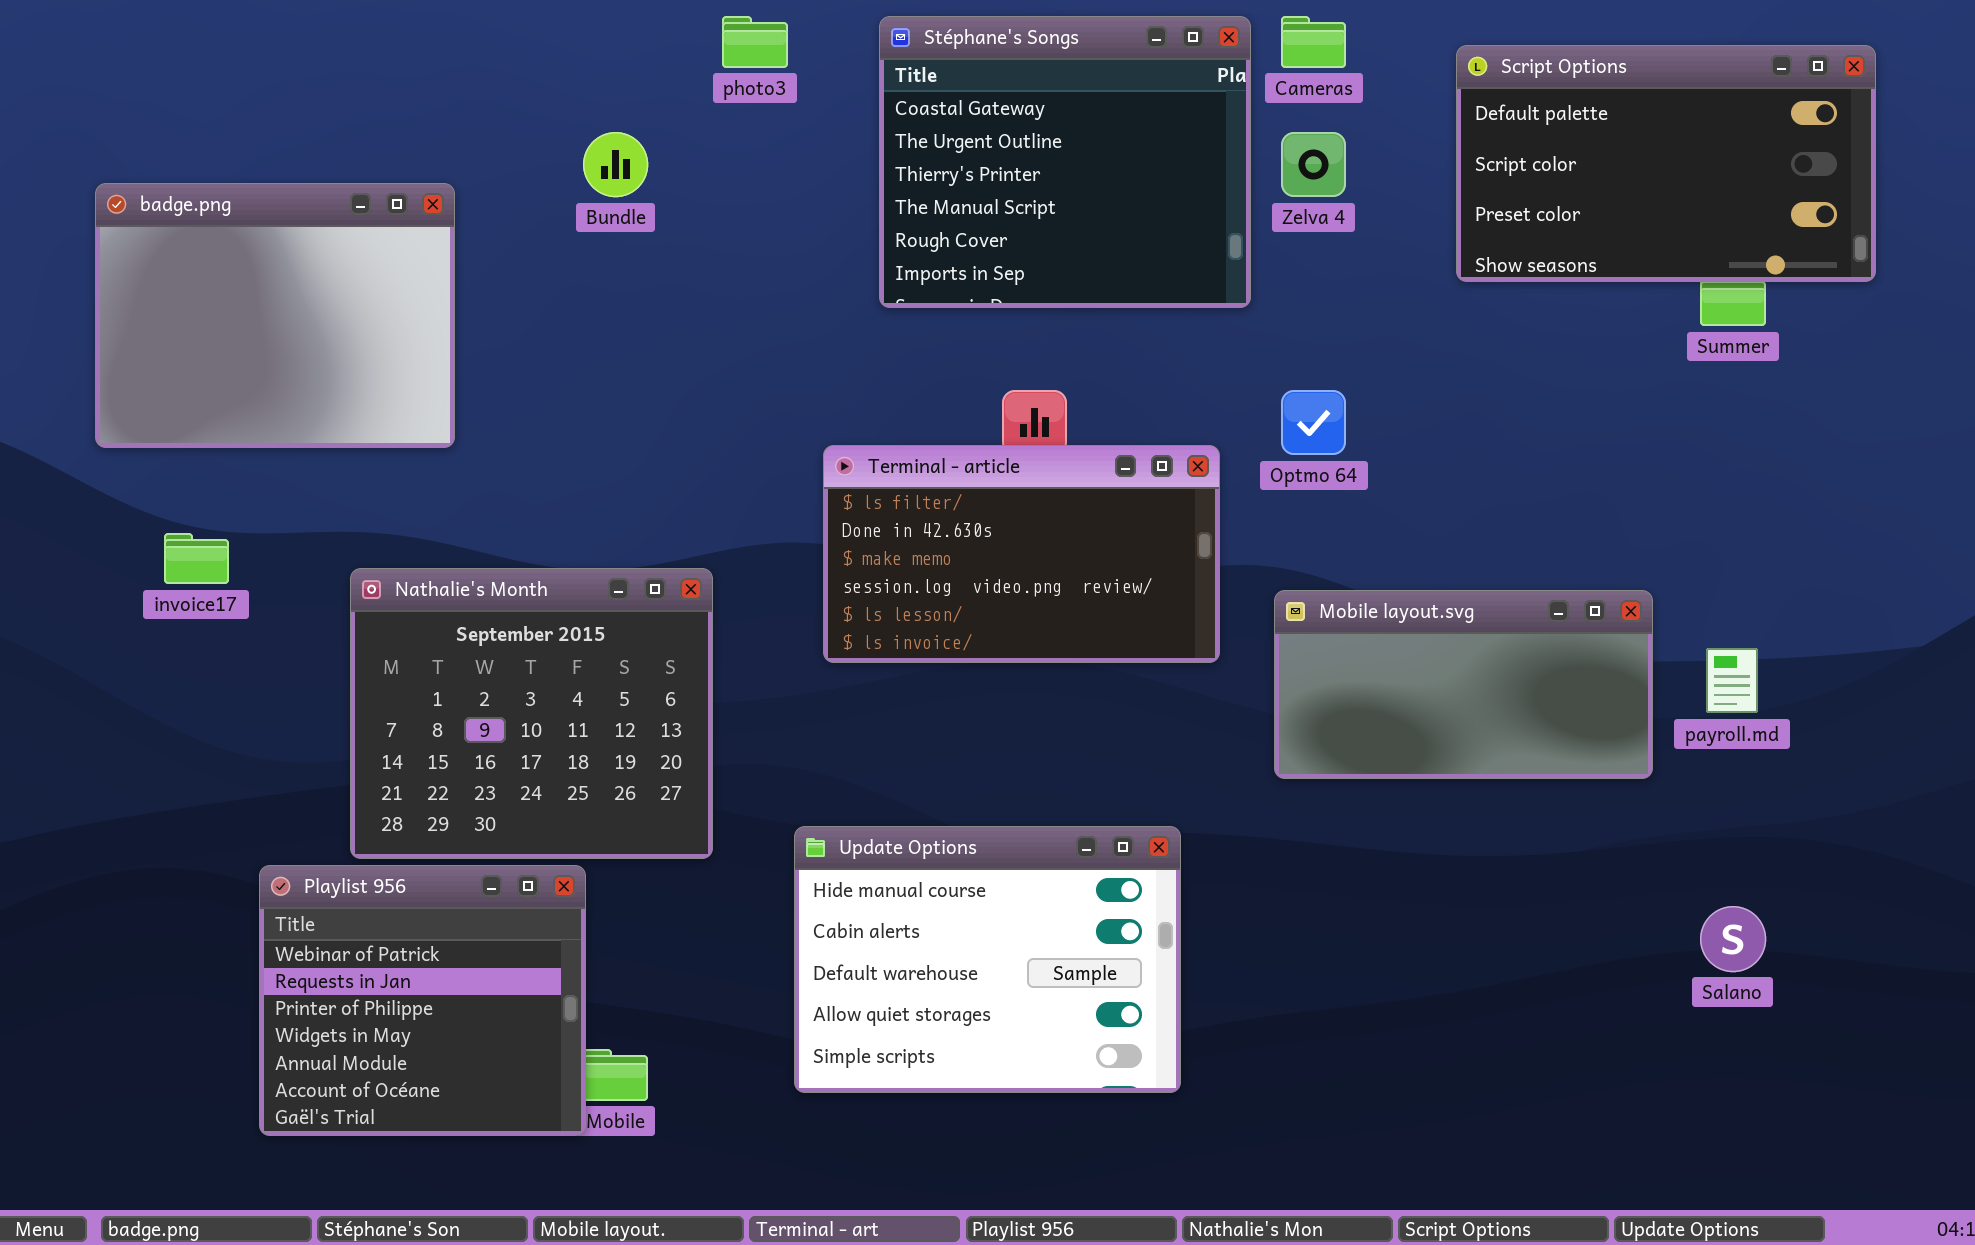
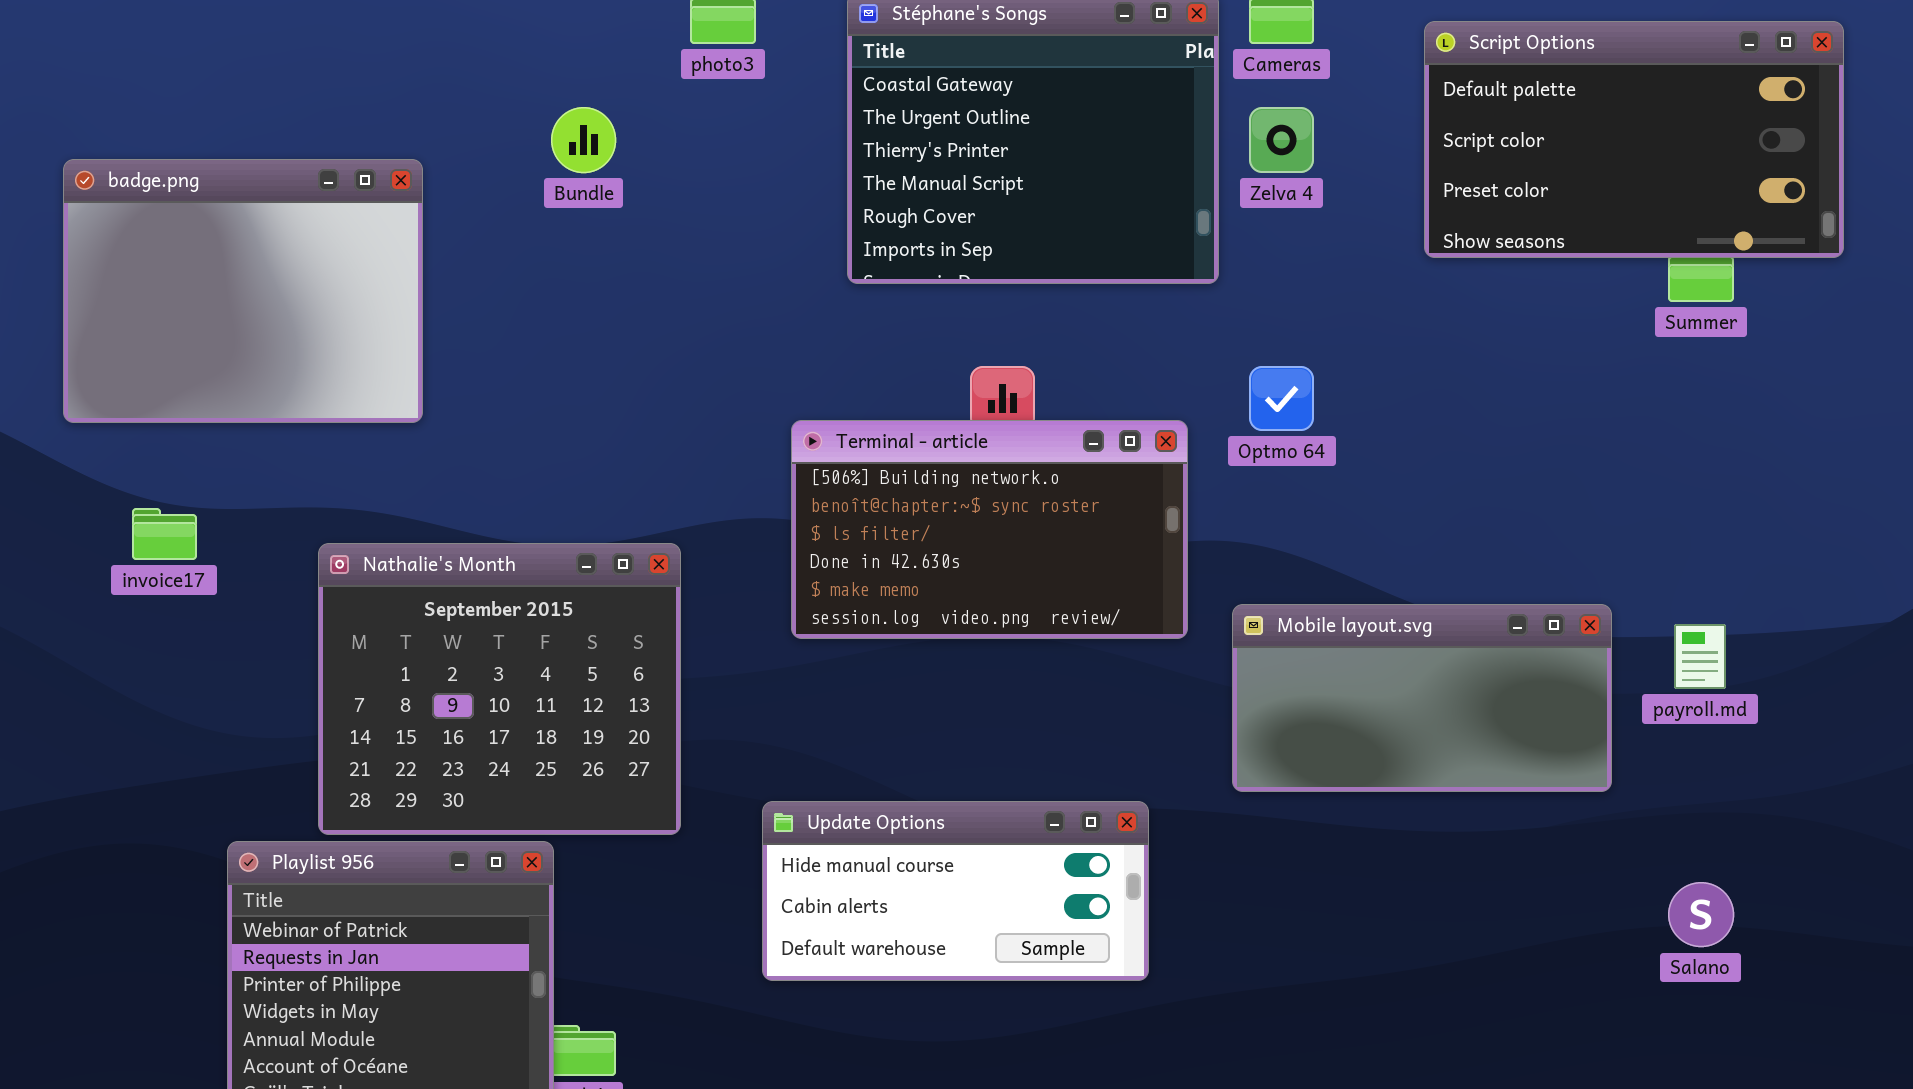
Terminal - article: [823,445,1220,663] -> [791,420,1188,639], scrolled up 2 rows
Mobile layout.svg: [1274,590,1653,779] -> [1232,604,1612,792], moved
Update Options: [794,826,1181,1093] -> [762,801,1149,981], resized

